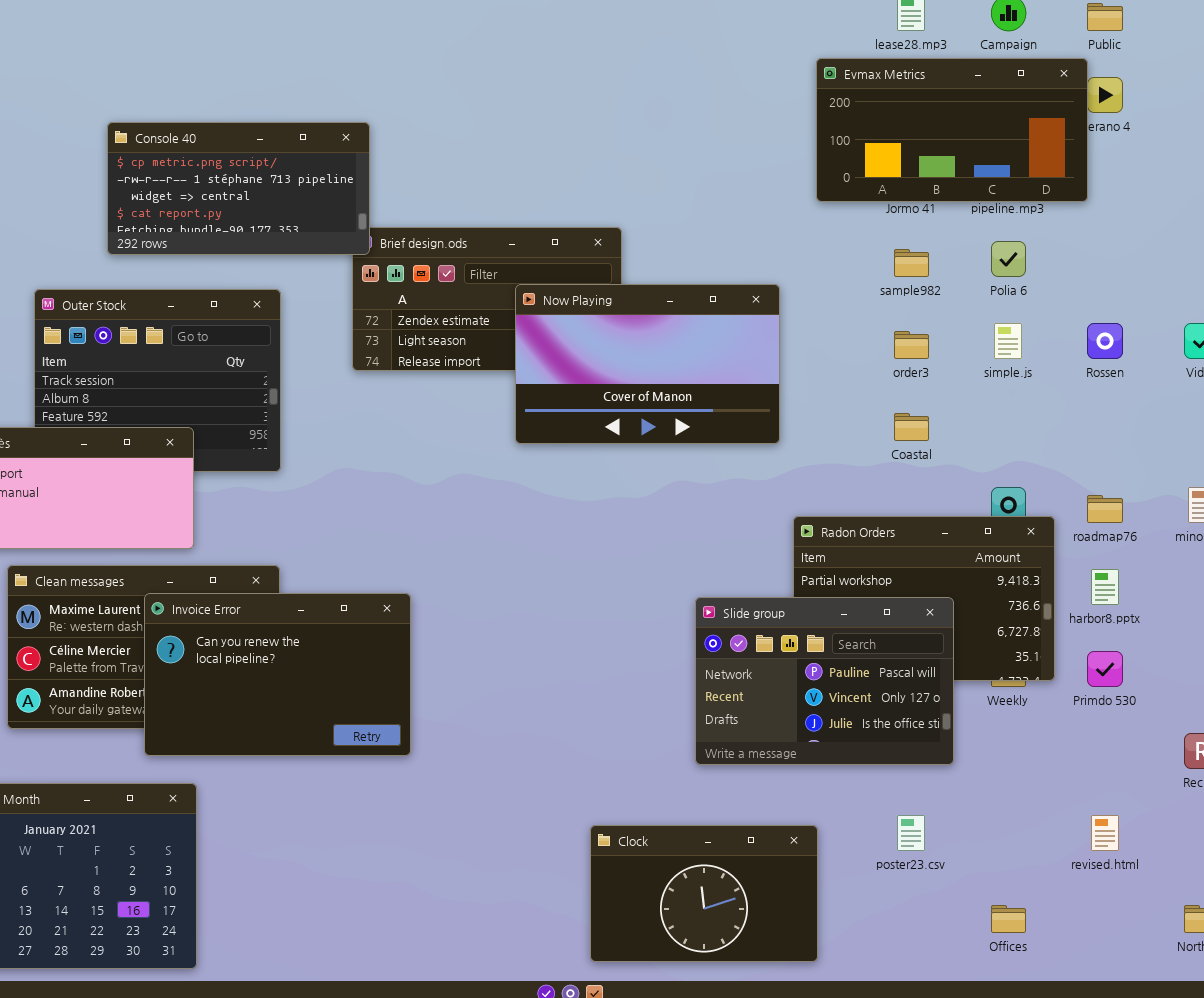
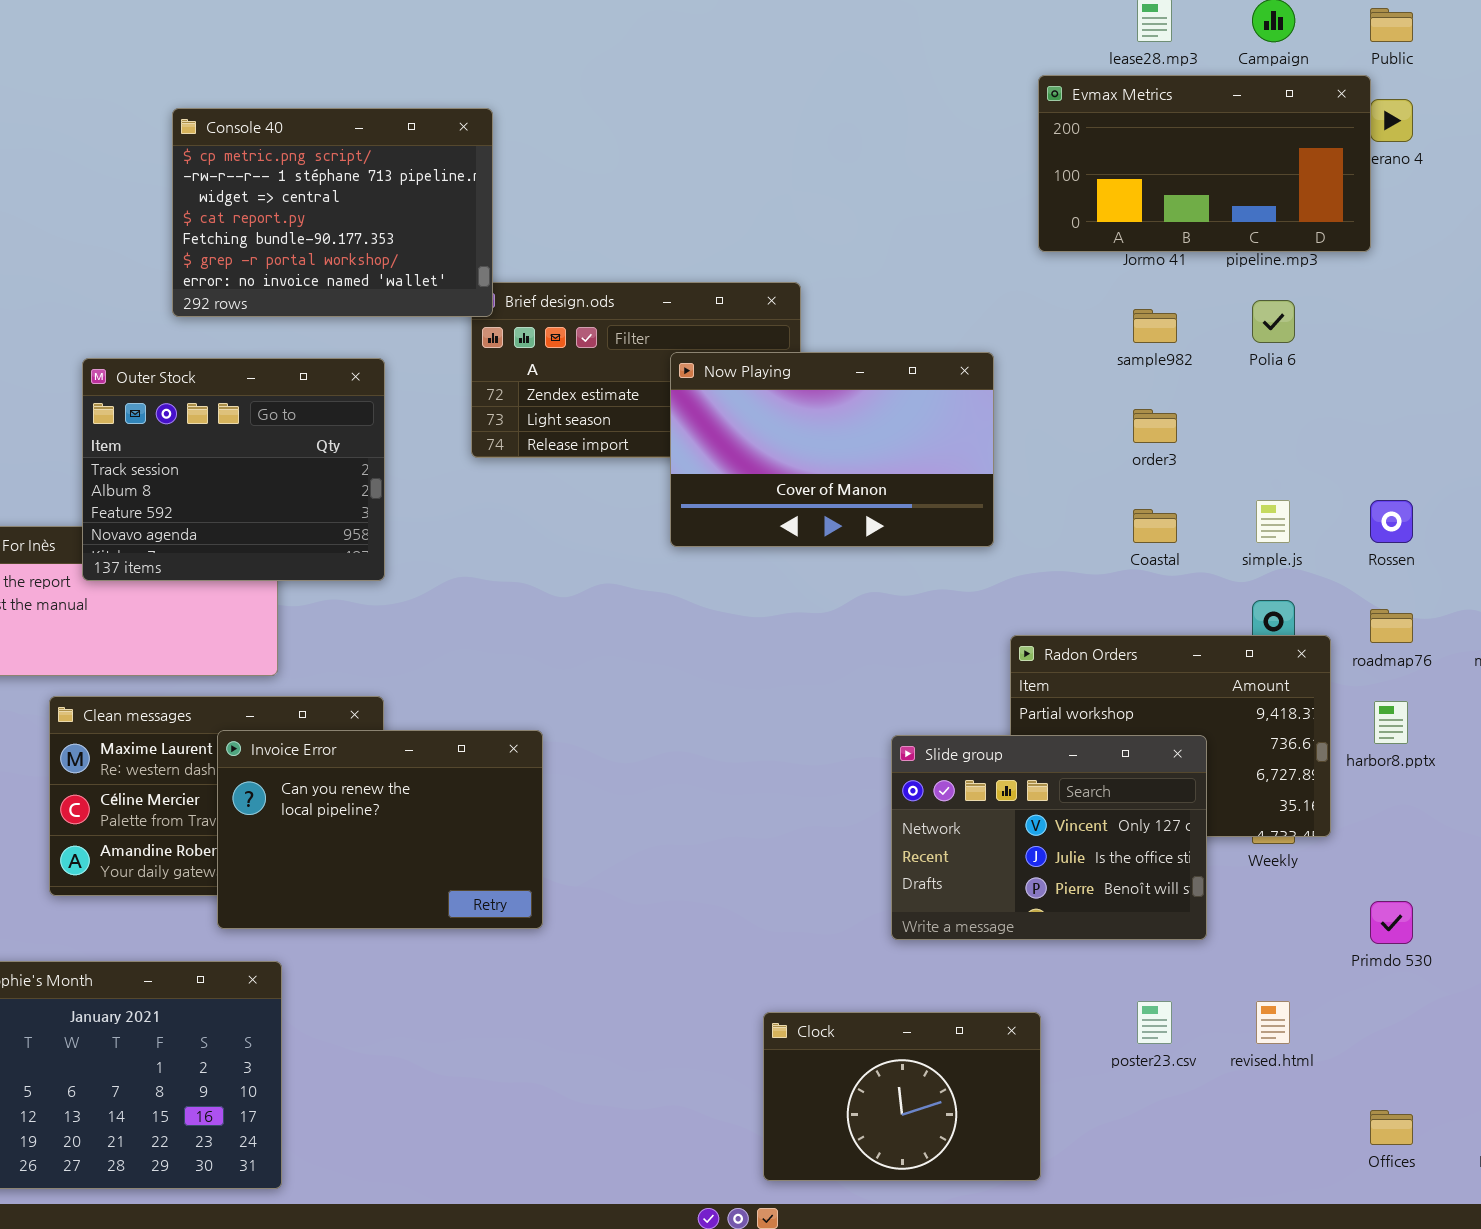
Console 40: [107,122,370,255] -> [172,108,493,317], resized
Outer Stock: [34,289,281,472] -> [82,358,385,581], raised
simple.js: [994,323,1022,359] -> [1256,500,1290,543], moved
Rossen: [1087,323,1123,359] -> [1370,500,1413,543], moved
Slide group: [695,597,954,765] -> [891,735,1207,940], scrolled down 1 row
Primdo 530: [1087,651,1123,687] -> [1370,901,1413,944], moved
revised.html: [1091,815,1119,851] -> [1256,1001,1290,1044], moved
Offices: [991,905,1026,933] -> [1370,1110,1413,1145], moved

